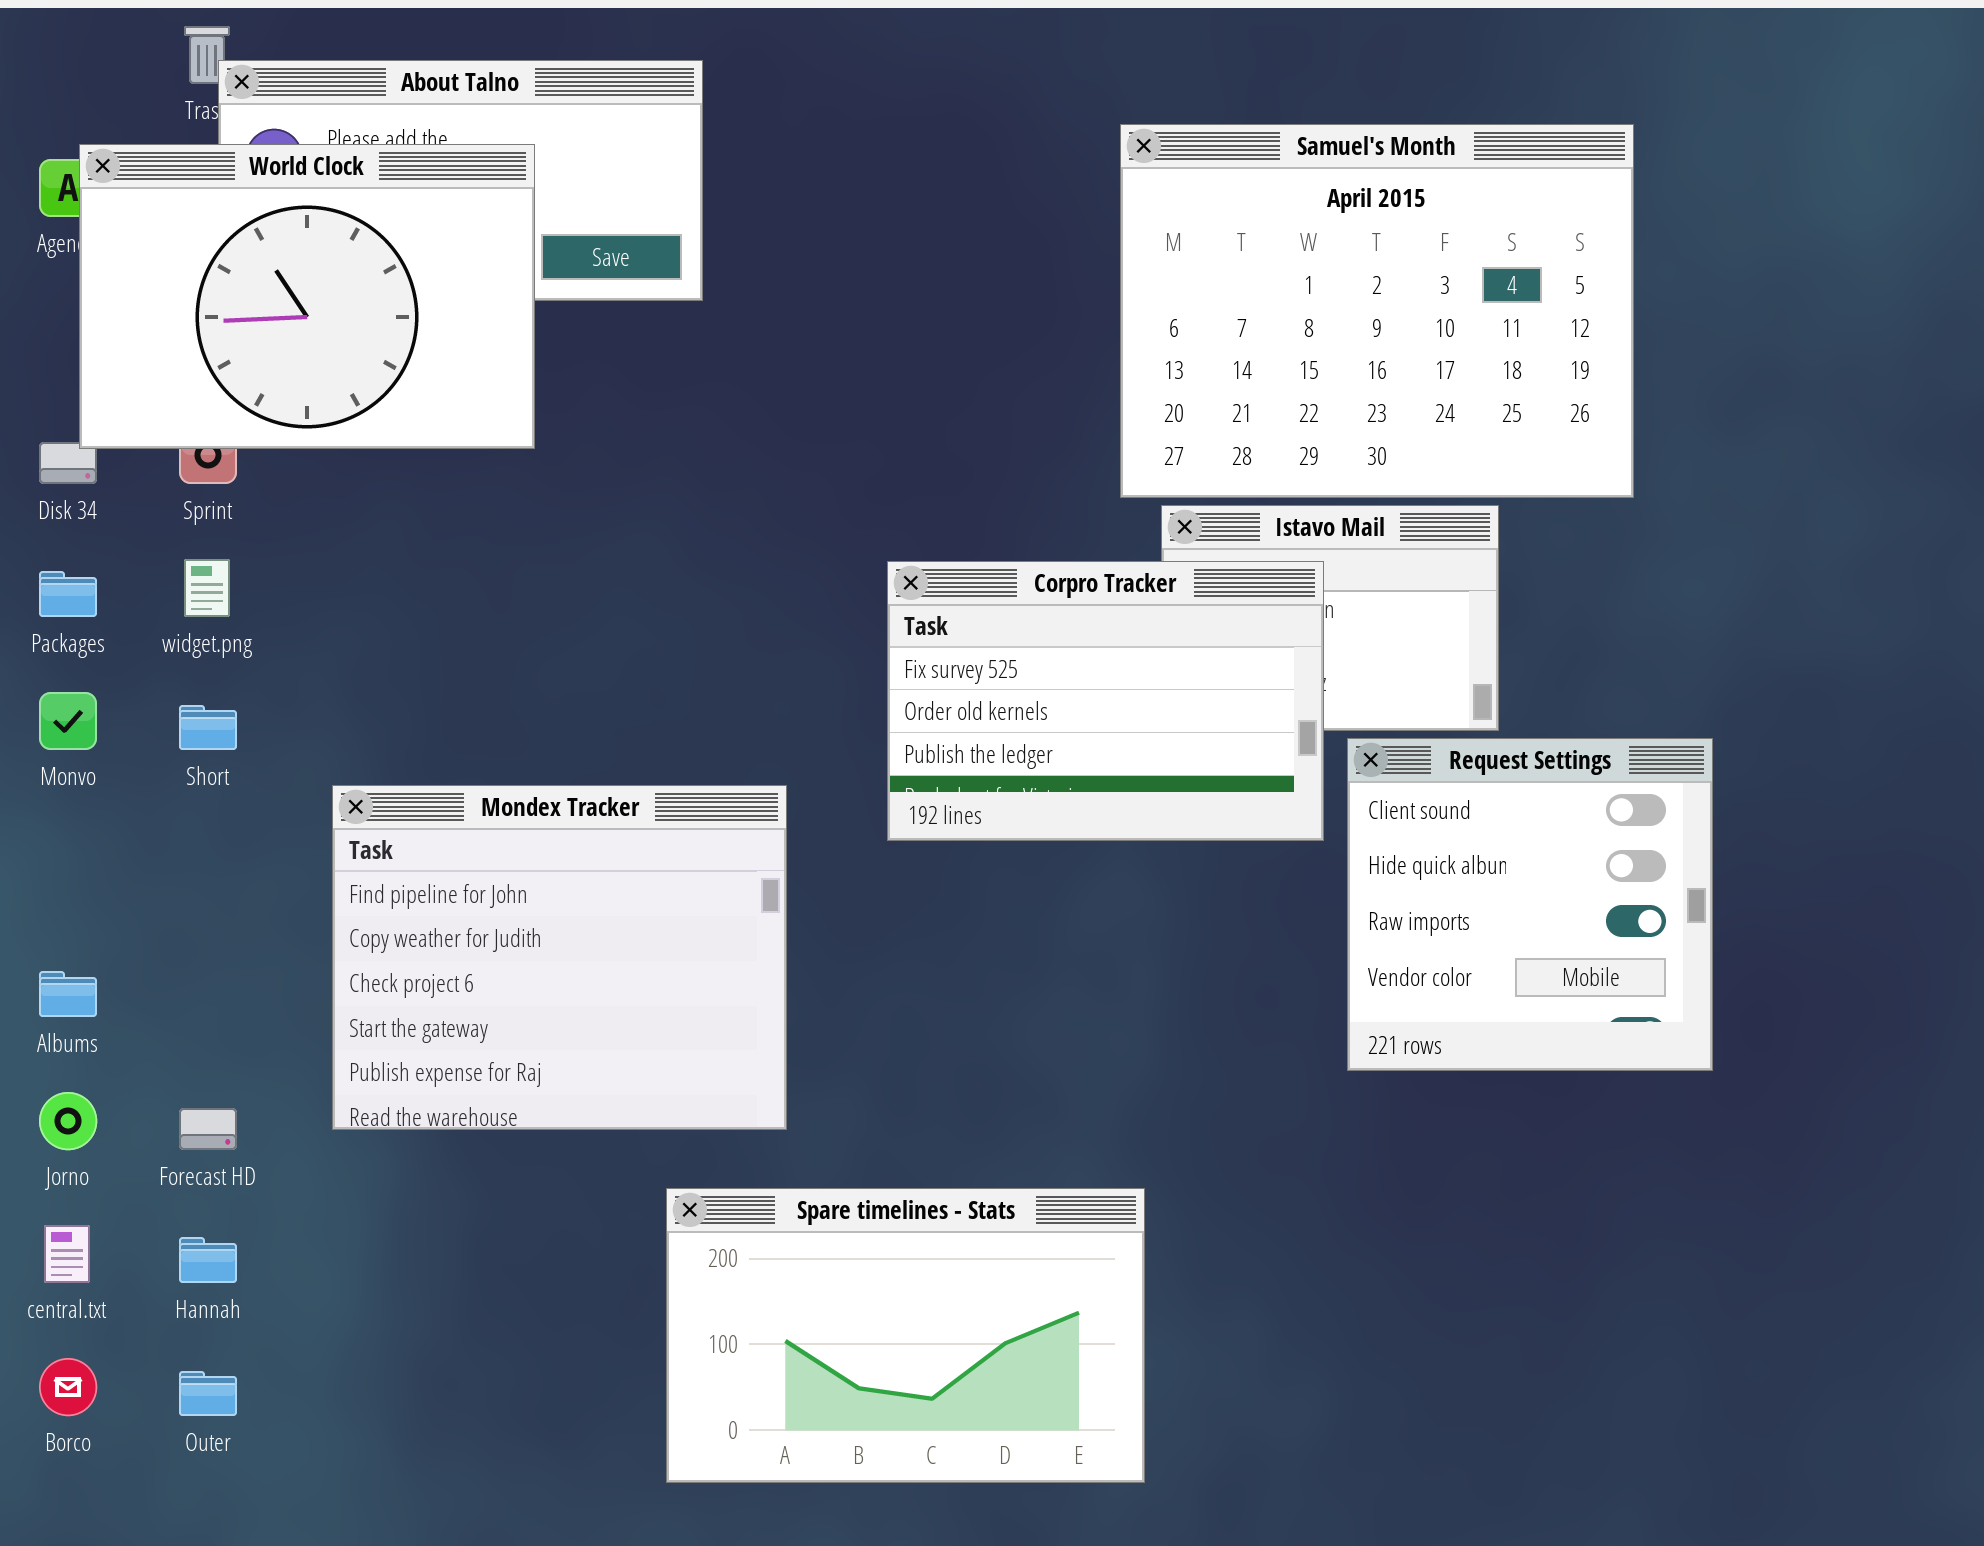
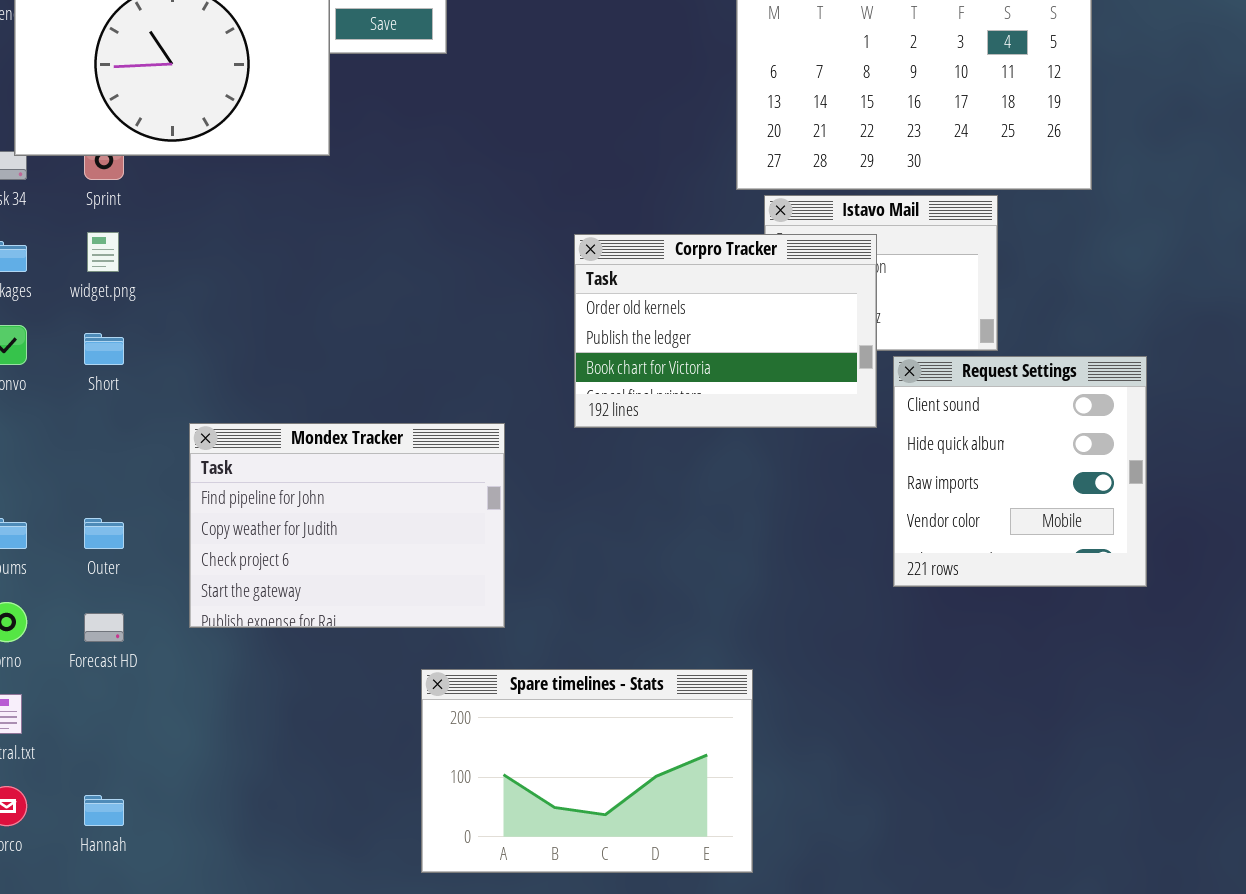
Corpro Tracker: [887,561,1324,841] -> [574,234,877,428], scrolled down 1 row
Mondex Tracker: [332,785,787,1130] -> [189,423,505,628], resized
Hannah: [179,1237,237,1283] -> [84,795,124,826], moved
Outer: [179,1371,237,1416] -> [84,518,124,549], moved

